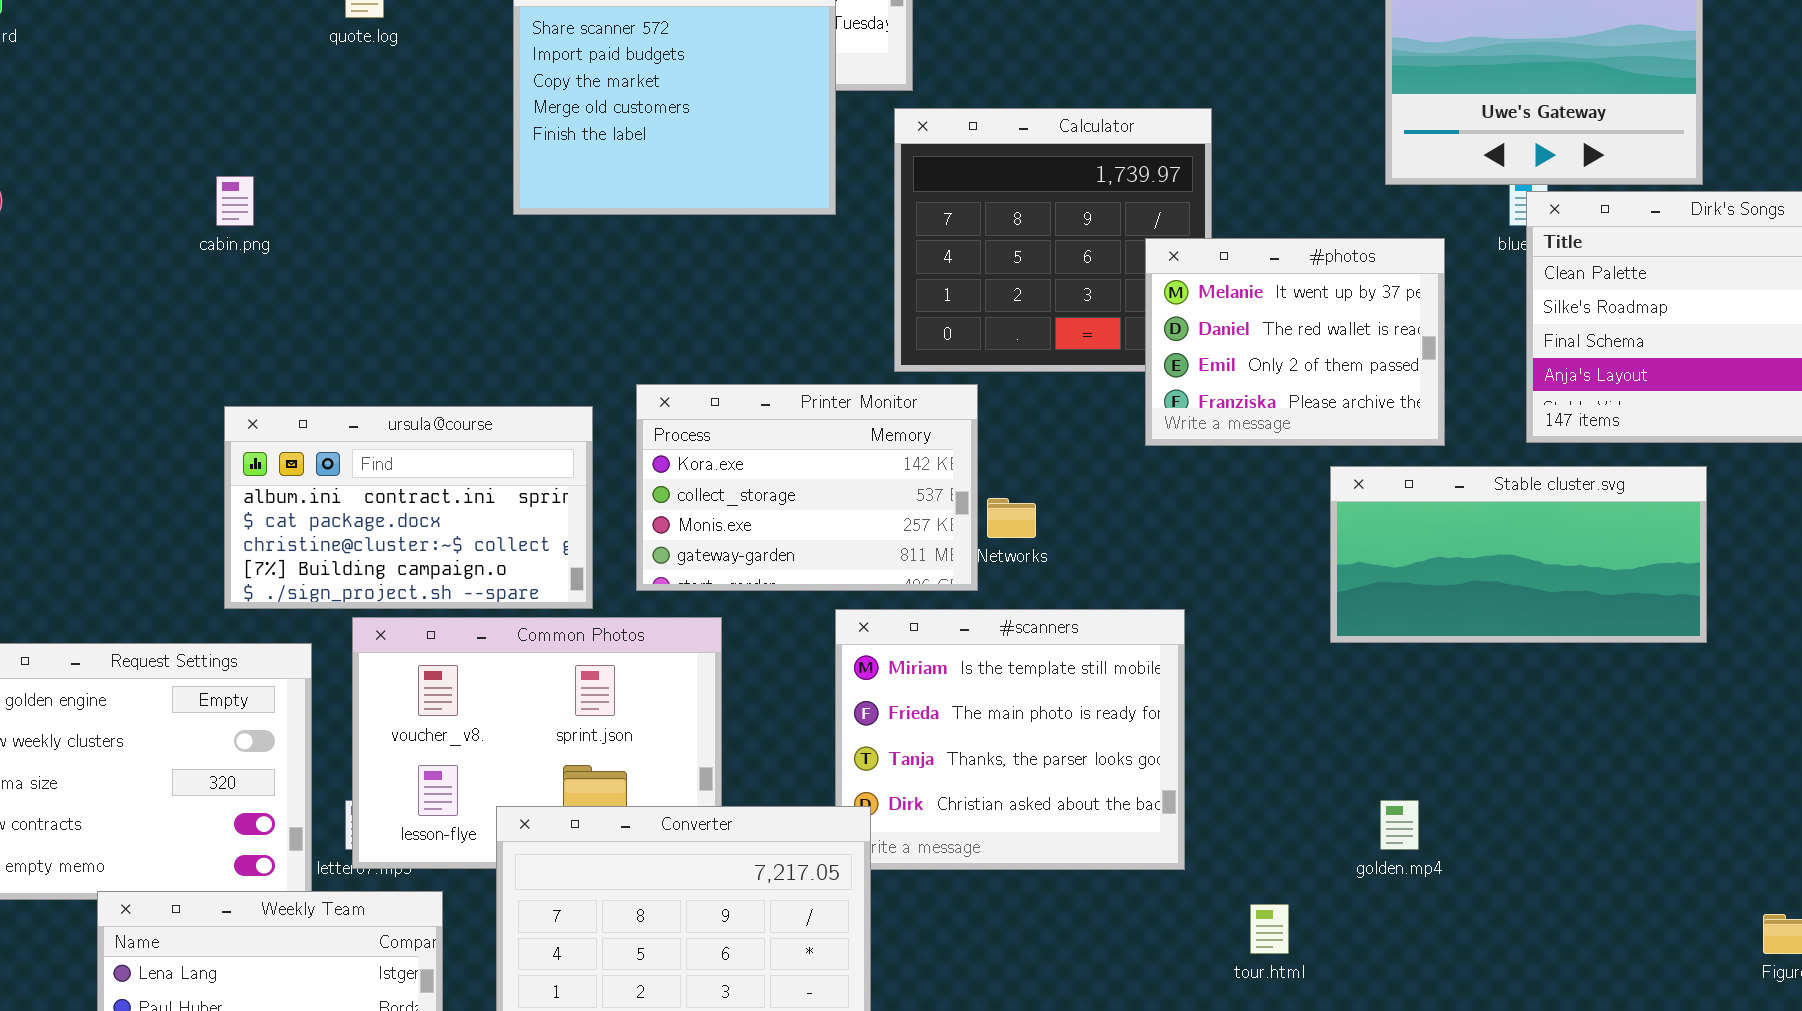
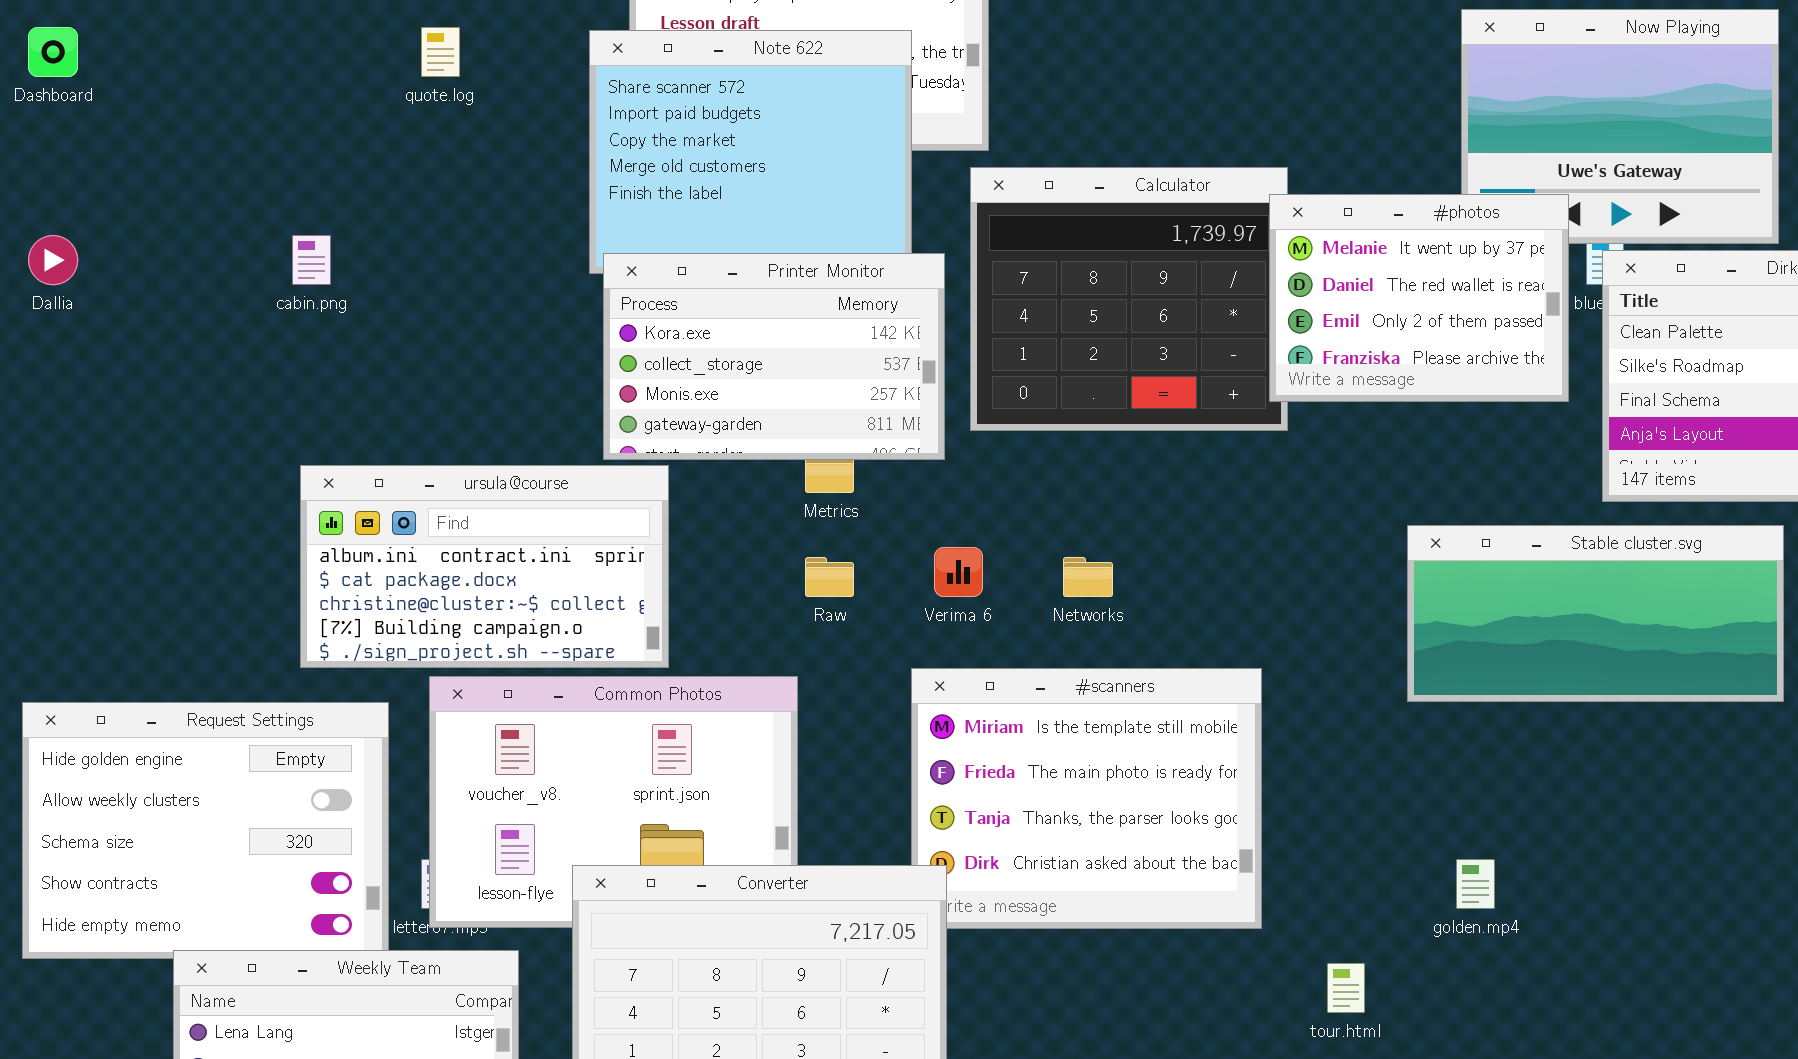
#photos: [1145,238,1445,446] -> [1269,194,1569,402], moved
Printer Monitor: [636,384,978,591] -> [603,253,945,460], moved

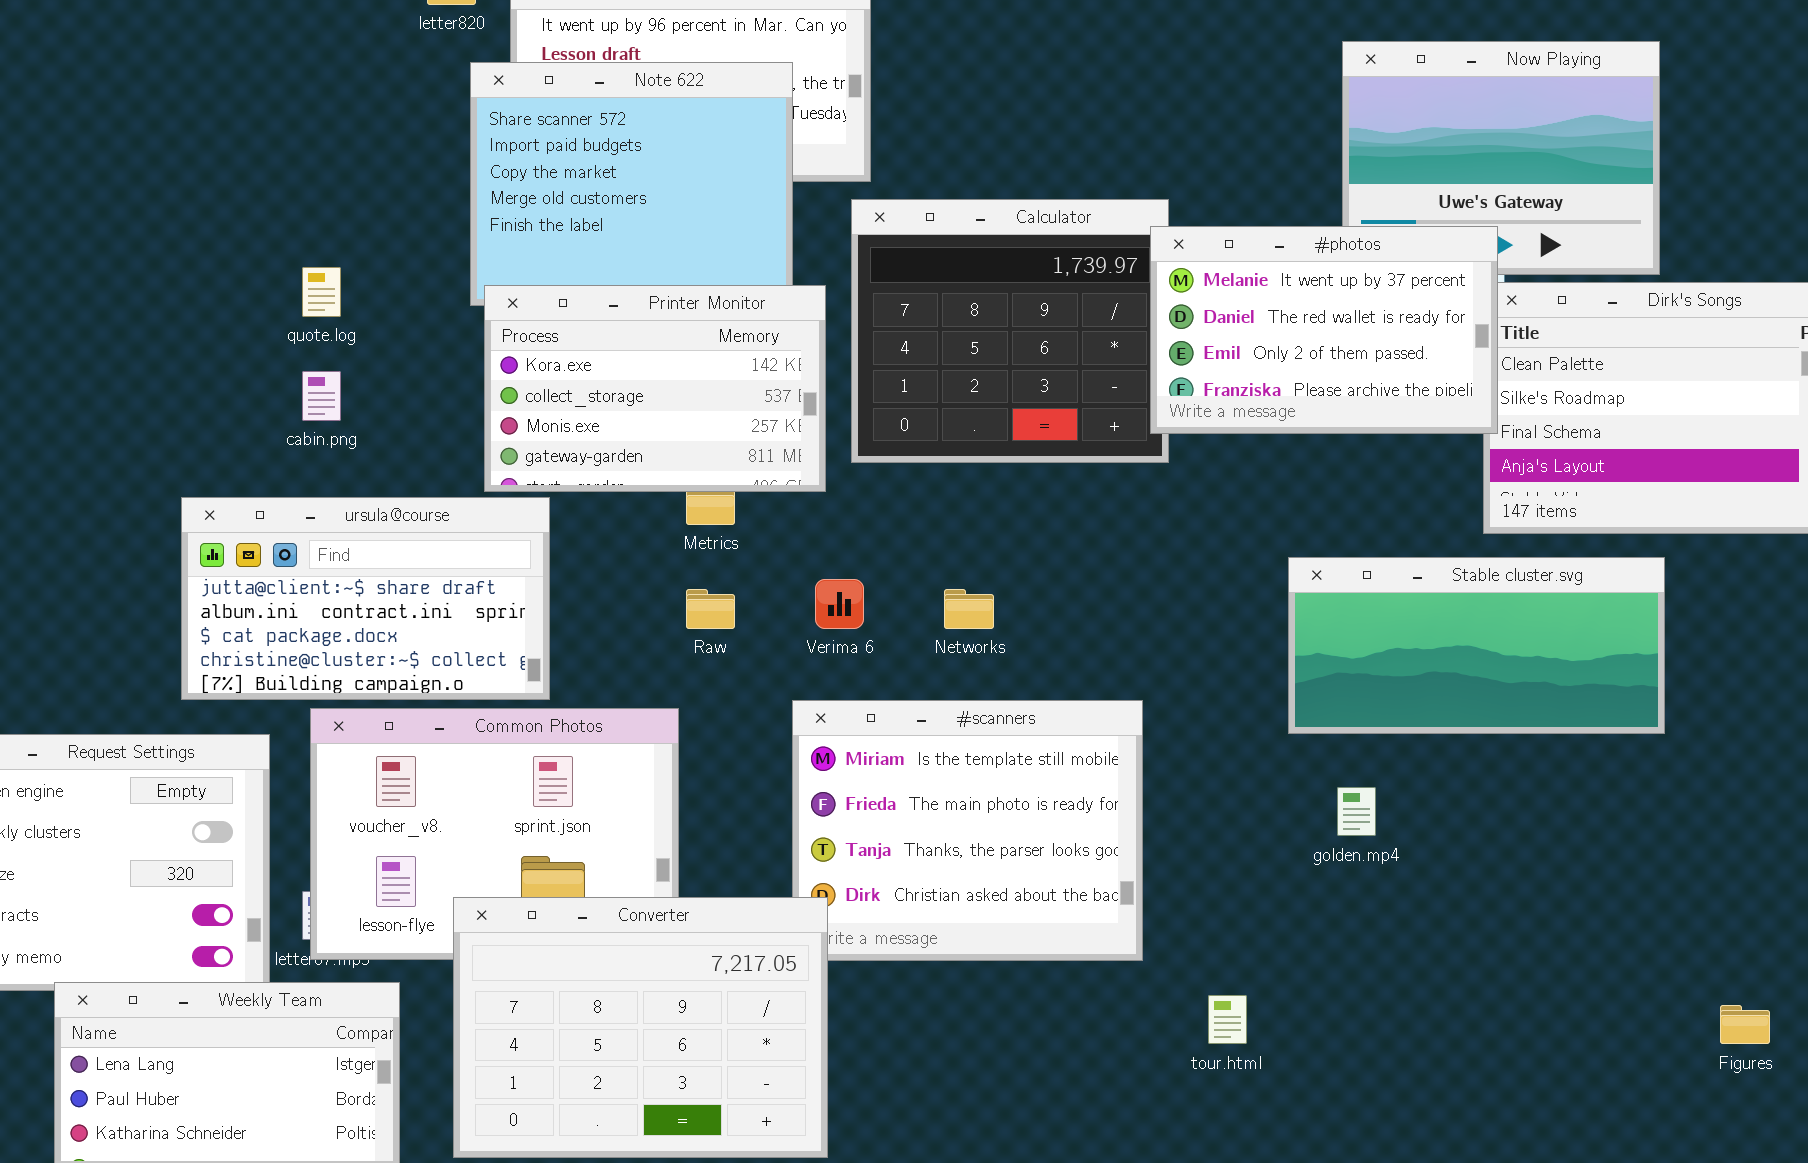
quote.log: [421,27,460,77] -> [302,267,341,317], moved
#photos: [1269,194,1569,402] -> [1150,226,1498,434], resized
cabin.png: [292,235,331,285] -> [302,371,341,421], moved
ursula@course: [300,465,669,668] -> [181,497,550,700], scrolled up 1 row
golden.mp4: [1456,859,1495,909] -> [1337,787,1376,836], moved

